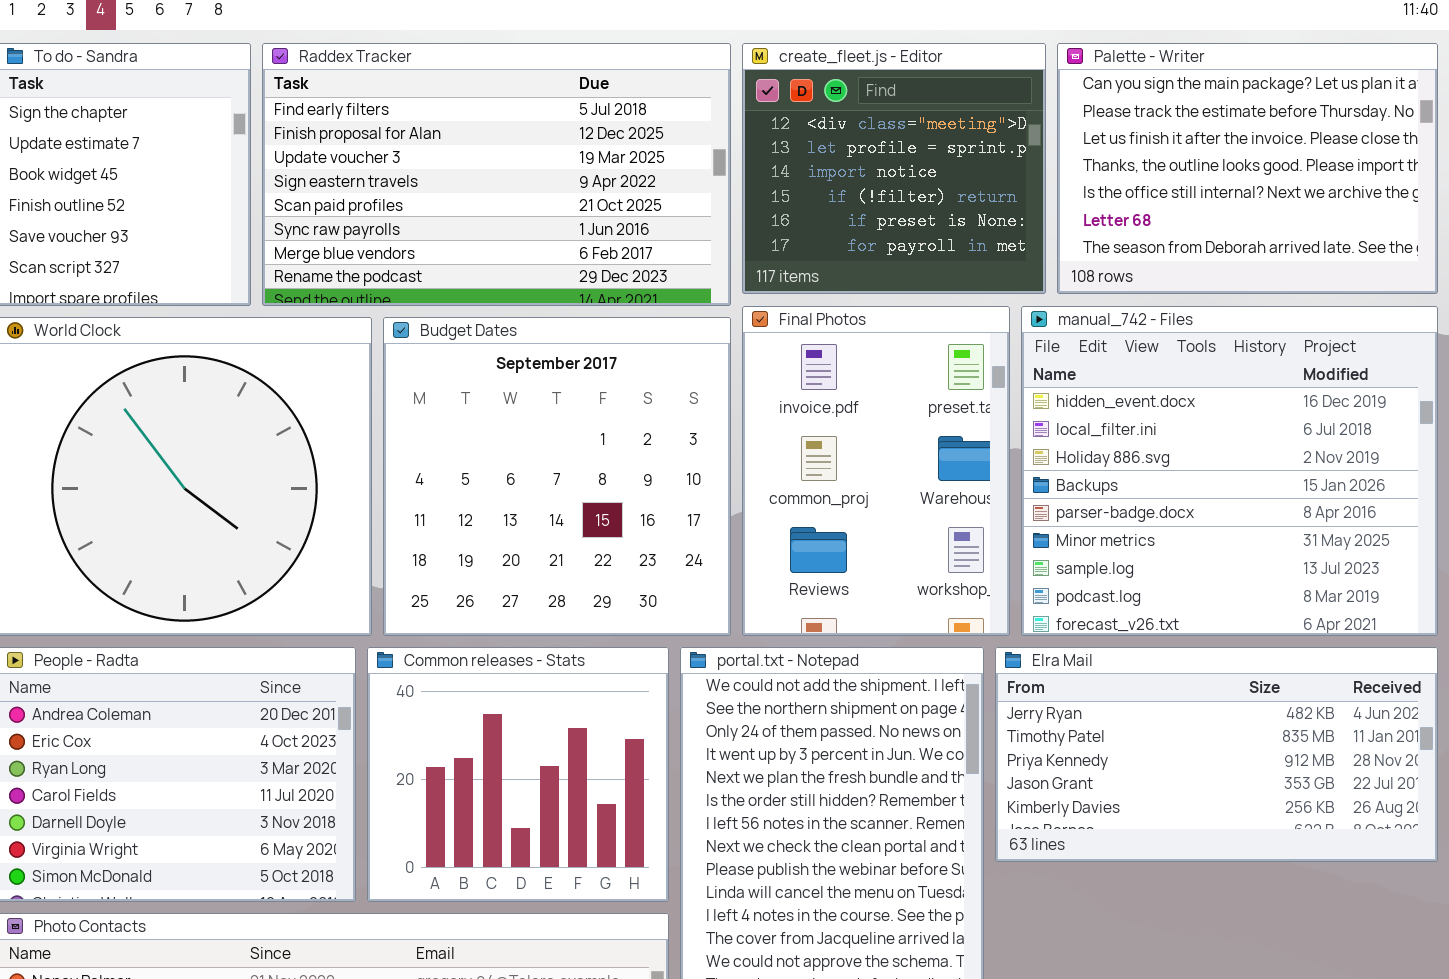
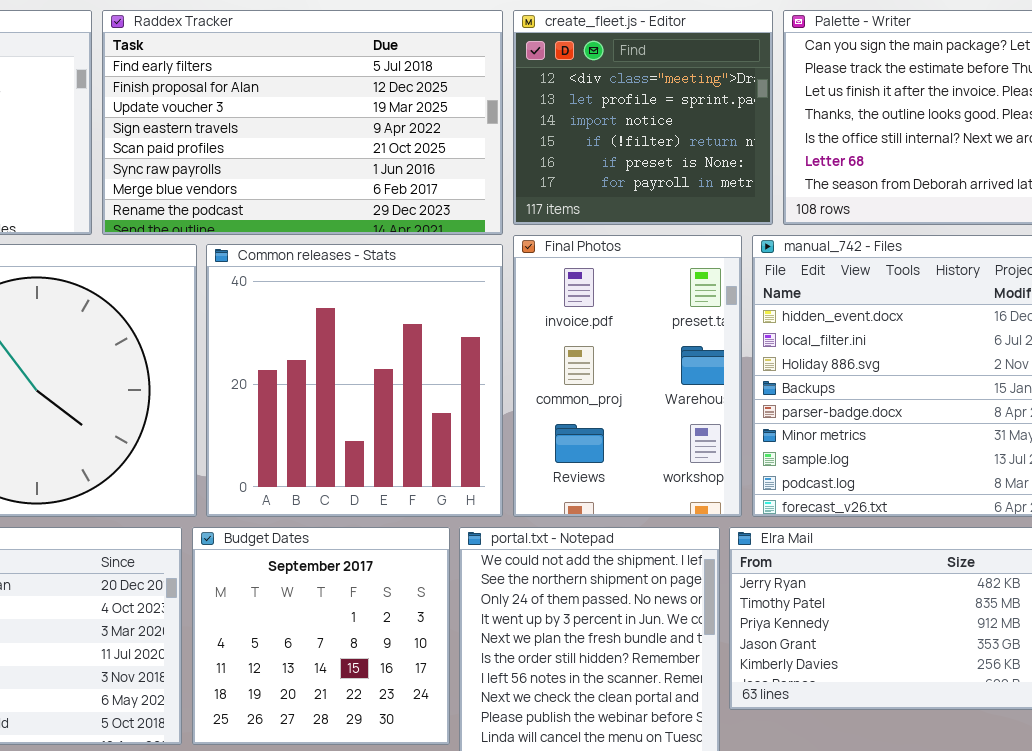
Budget Dates: [383,317,731,636] -> [192,527,450,745], moved, resized
Common releases - Stats: [367,647,669,902] -> [206,244,503,517], moved, resized

